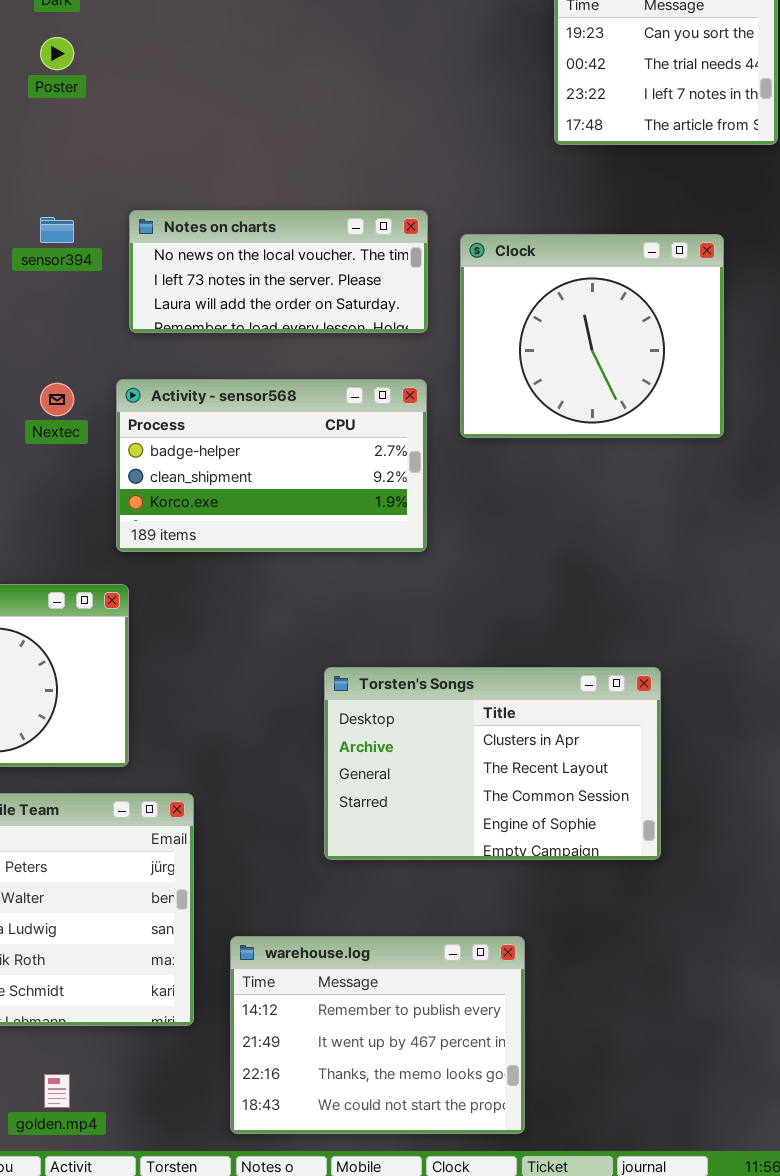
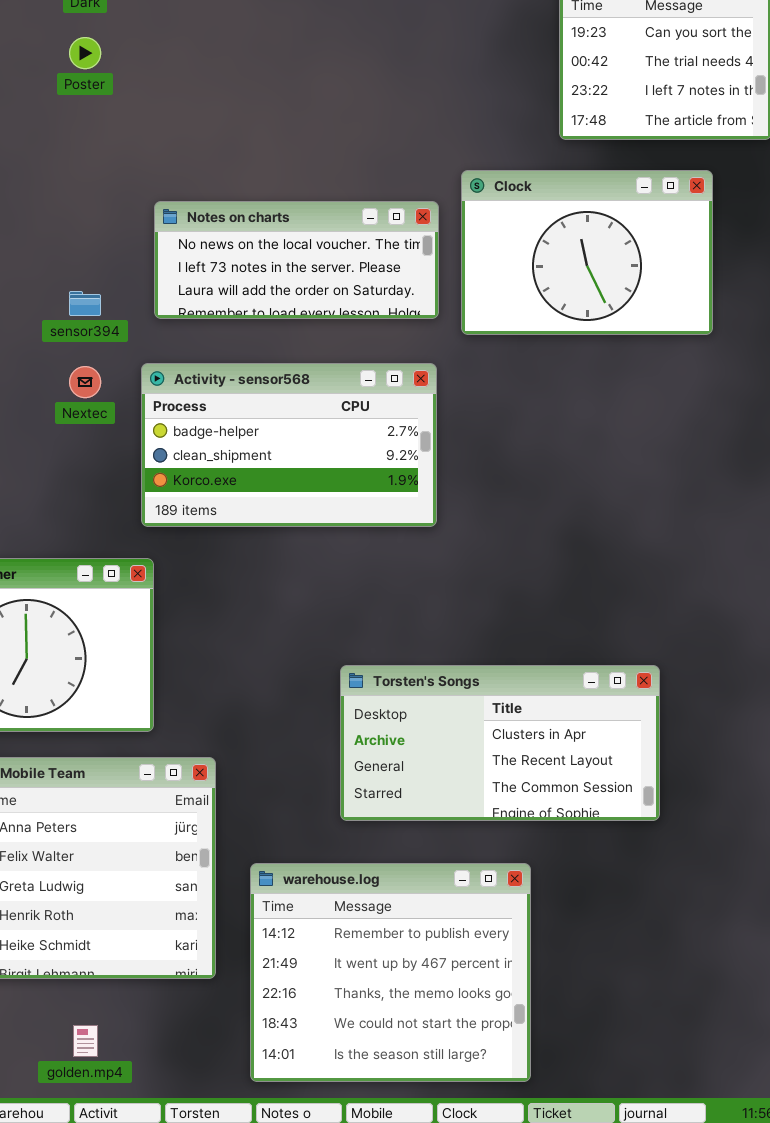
sensor394: [40,217,74,243] -> [69,291,101,316], moved
Clock: [460,234,724,438] -> [461,170,713,335], moved, resized
Torsten's Songs: [324,667,661,860] -> [340,665,660,821], resized
warehouse.log: [230,936,525,1134] -> [250,863,531,1082], resized

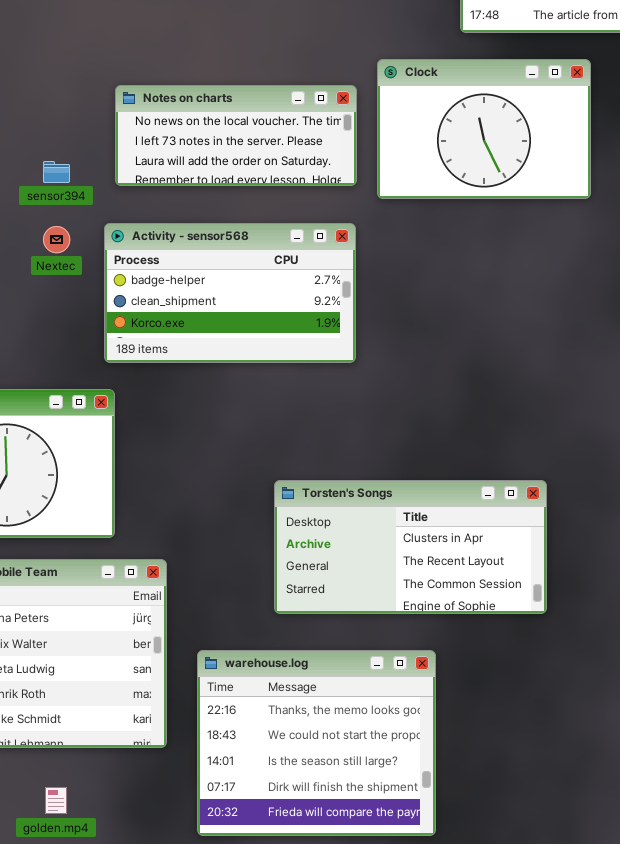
warehouse.log: [250,863,531,1082] -> [197,650,436,836], scrolled down 2 rows

